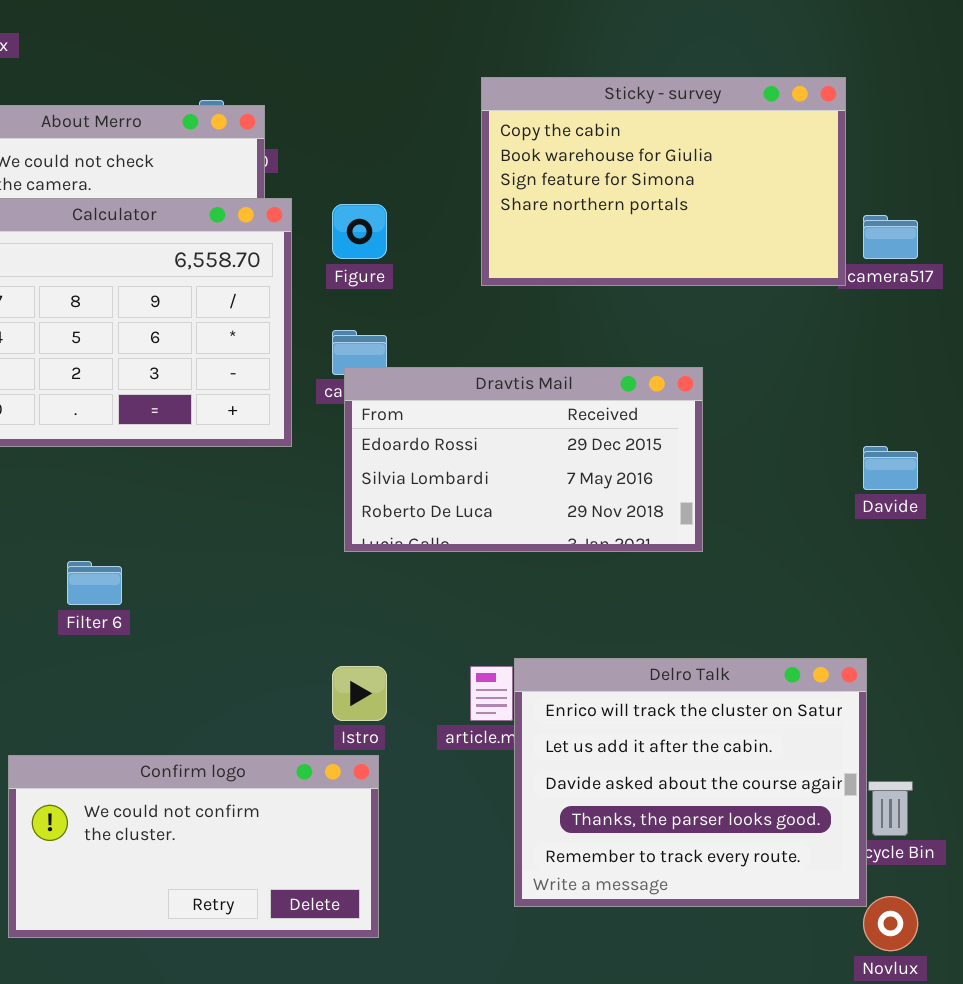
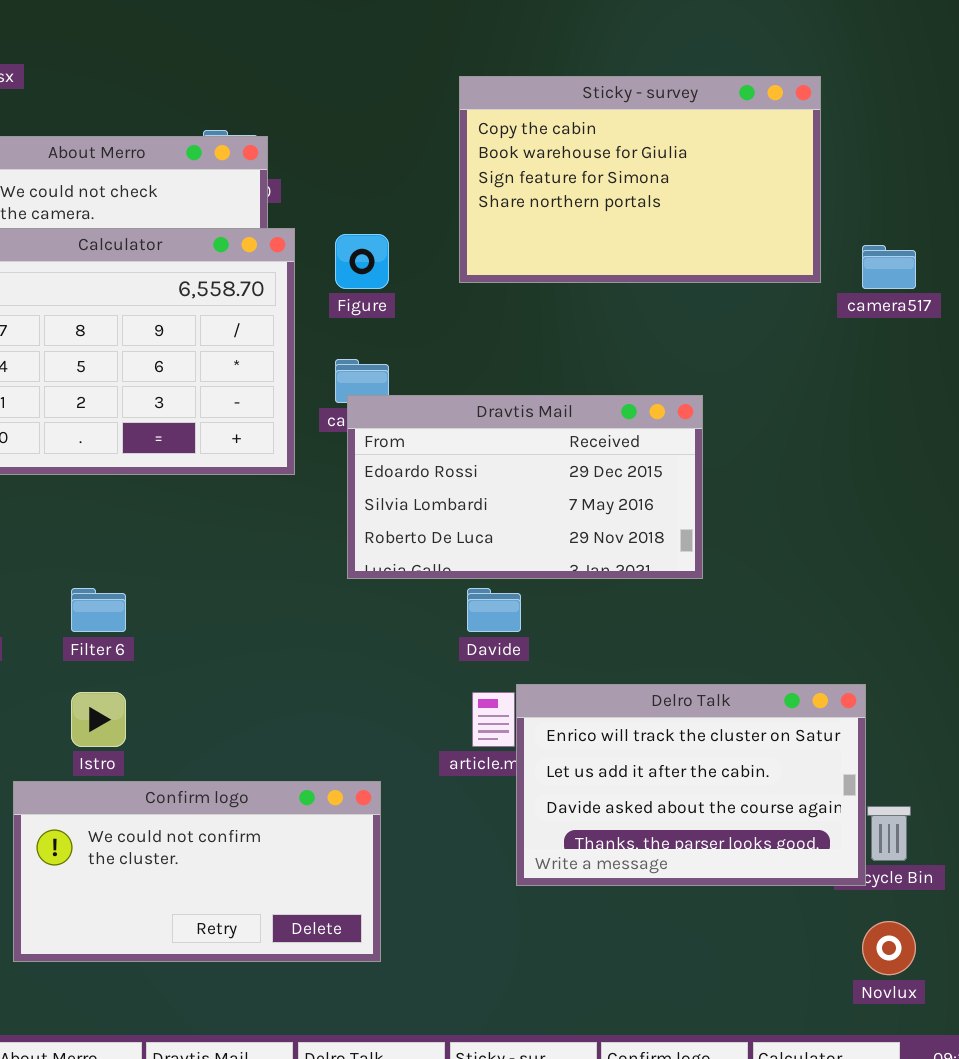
Sticky - survey: [481,77,846,286] -> [459,76,821,283], moved
Davide: [863,446,918,490] -> [467,588,521,632], moved
Delro Talk: [514,658,867,907] -> [516,684,866,886], resized
Istro: [332,666,387,721] -> [71,692,126,747], moved

